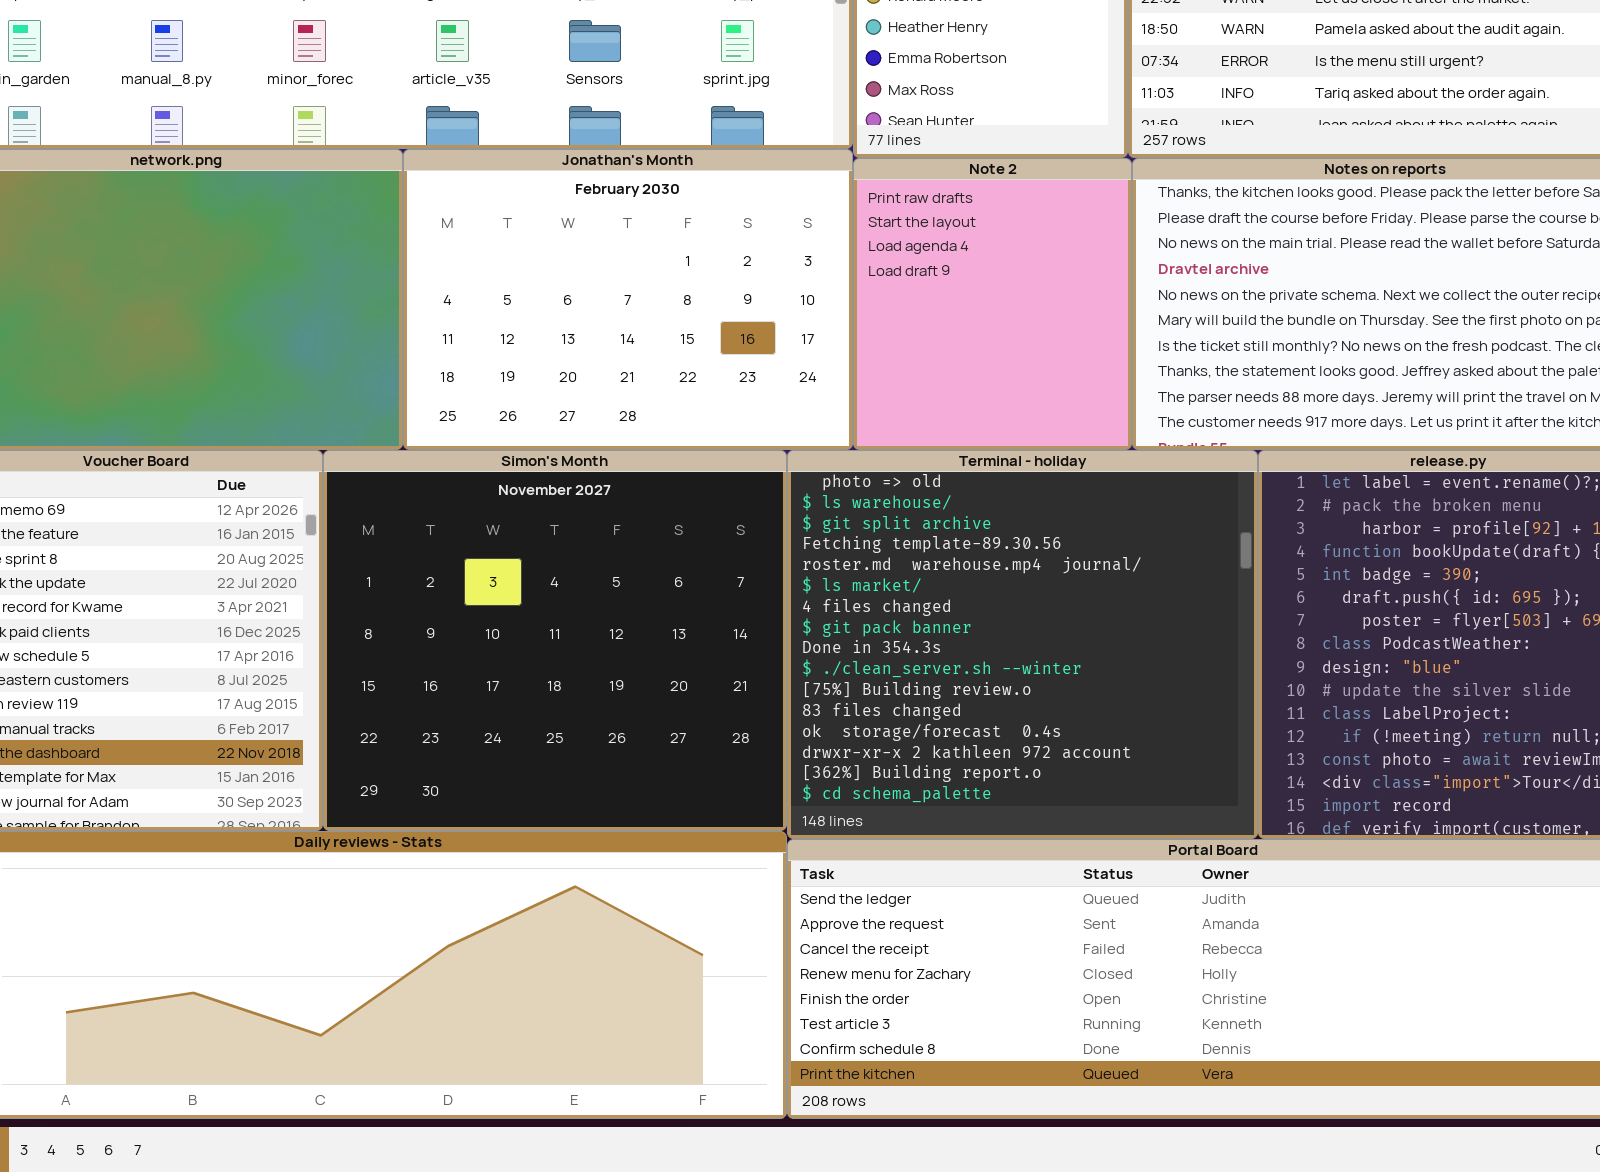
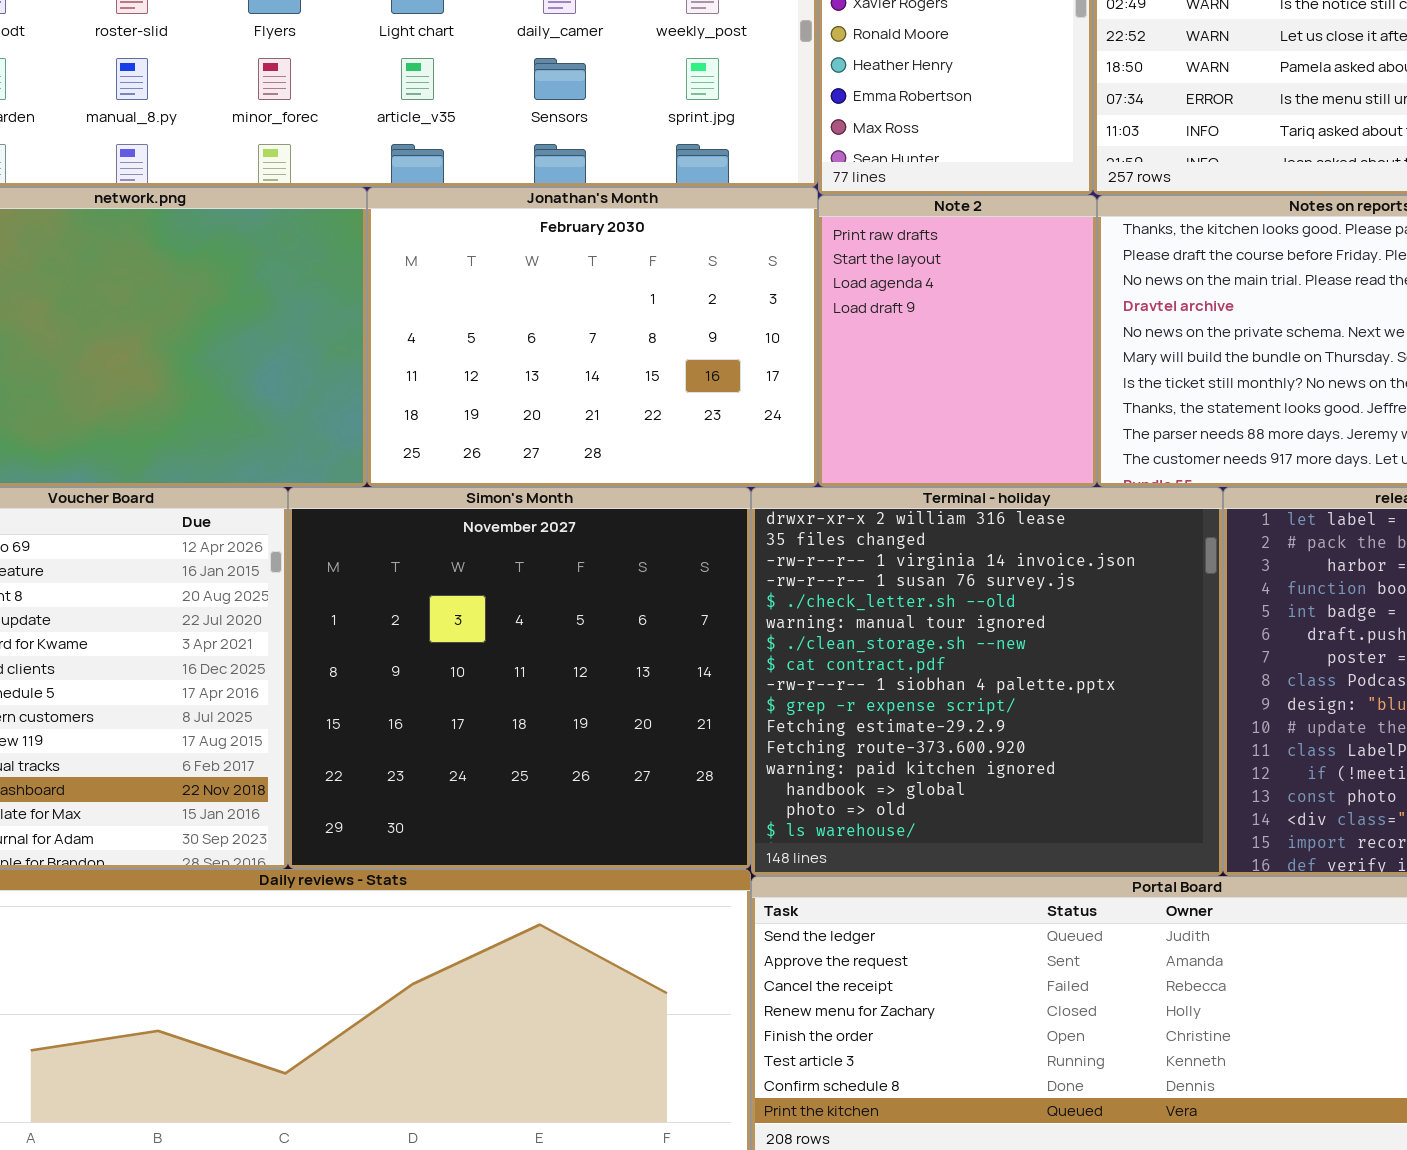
Terminal - holiday: [787,450,1258,839] -> [751,487,1223,876], scrolled up 14 rows

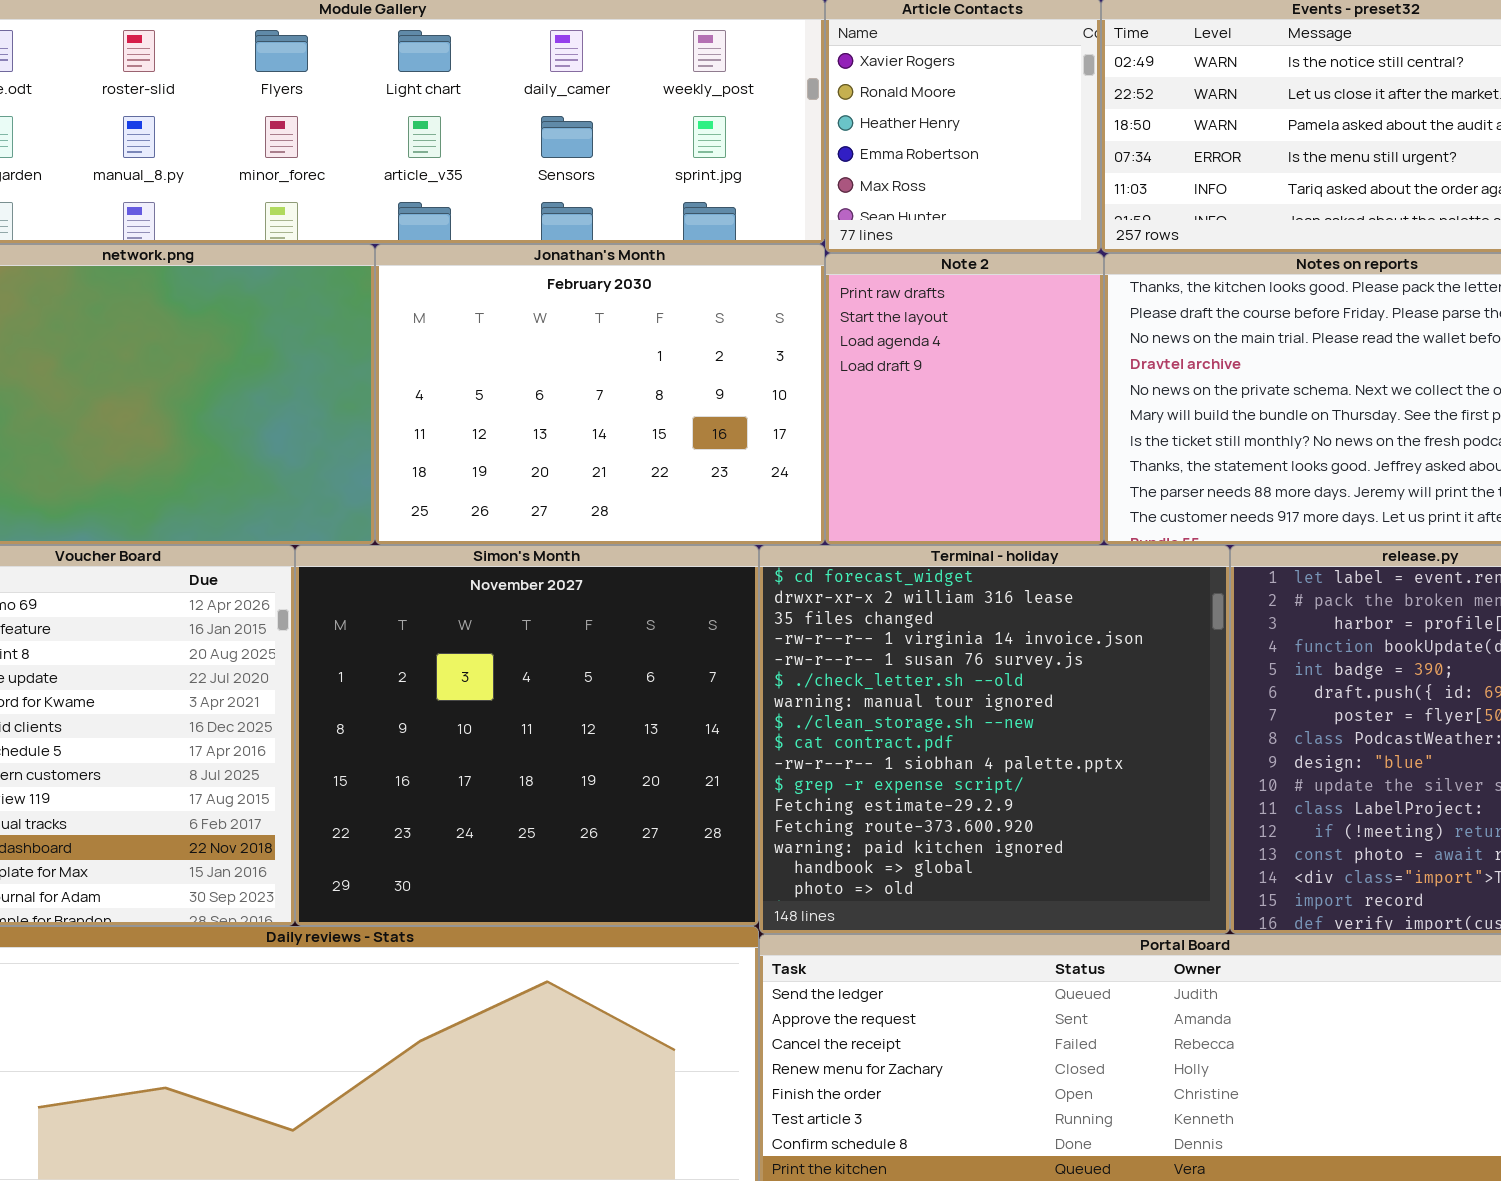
Terminal - holiday: [751,487,1223,876] -> [759,545,1230,934], scrolled up 1 row

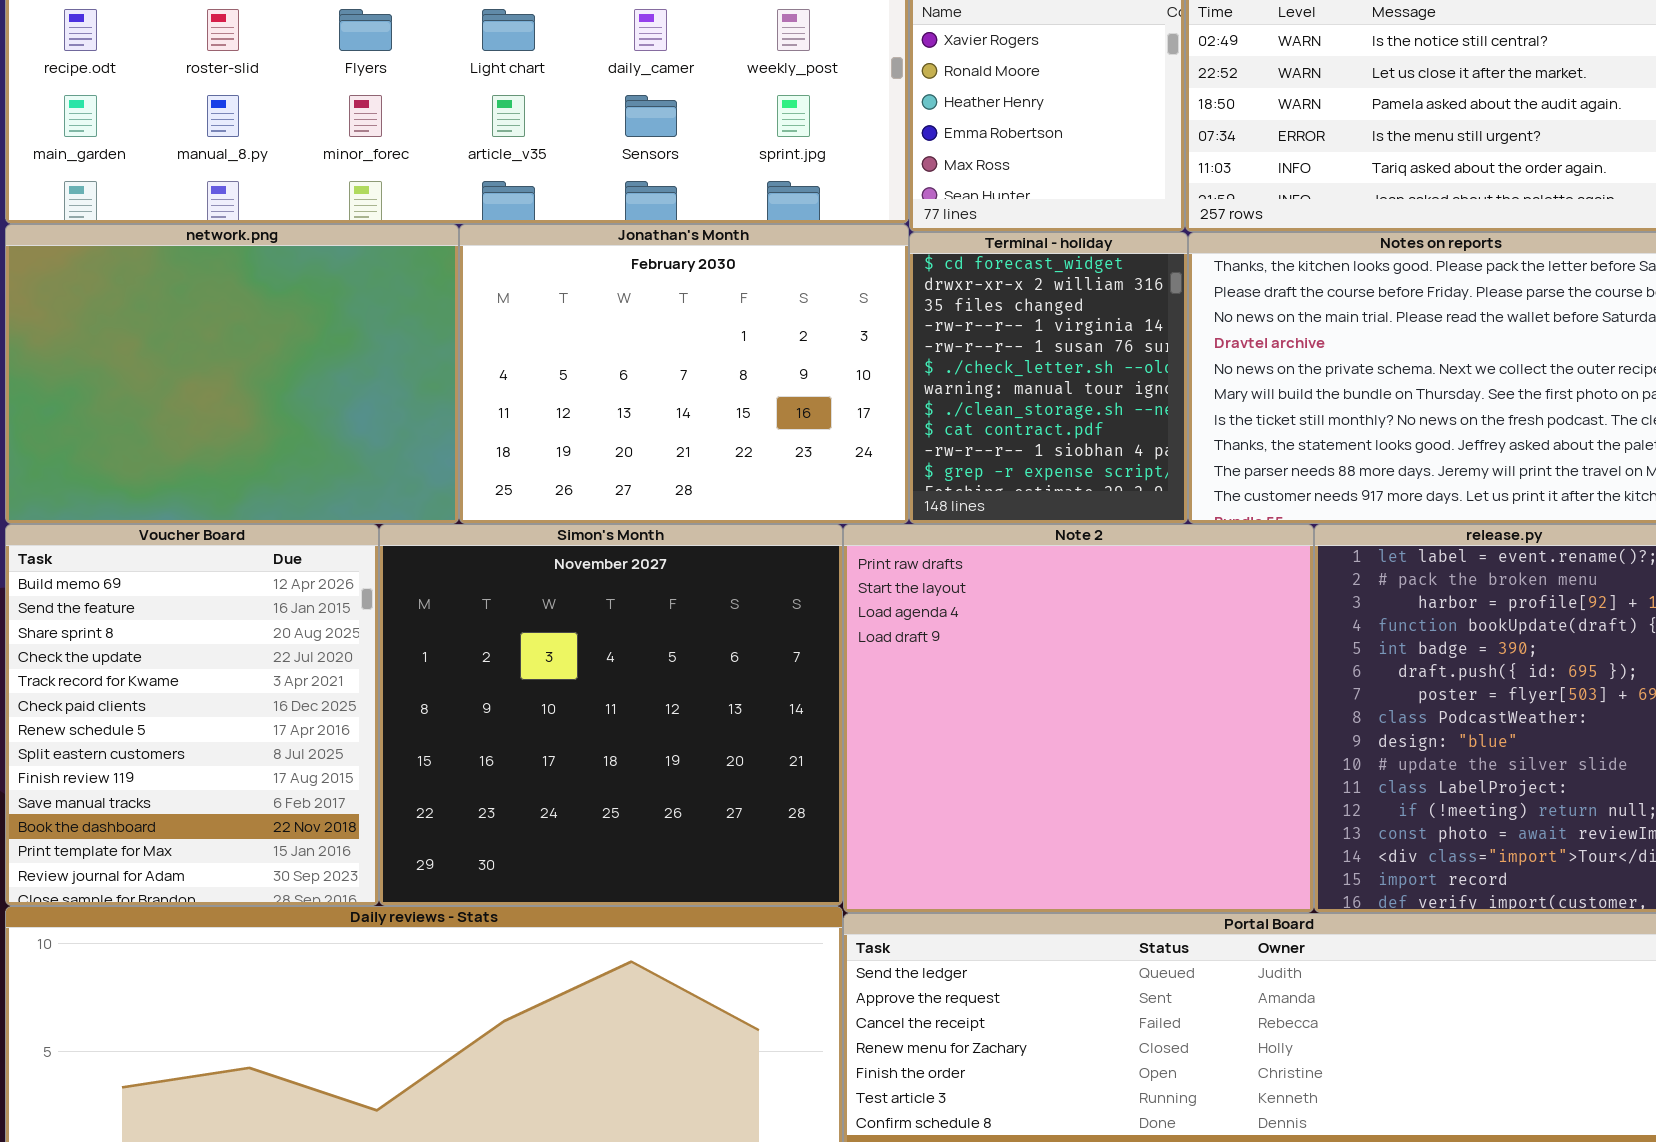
Note 2: [825,253,1104,545] -> [843,524,1314,913], moved, resized
Terminal - holiday: [759,545,1230,934] -> [909,232,1188,524], moved, resized

